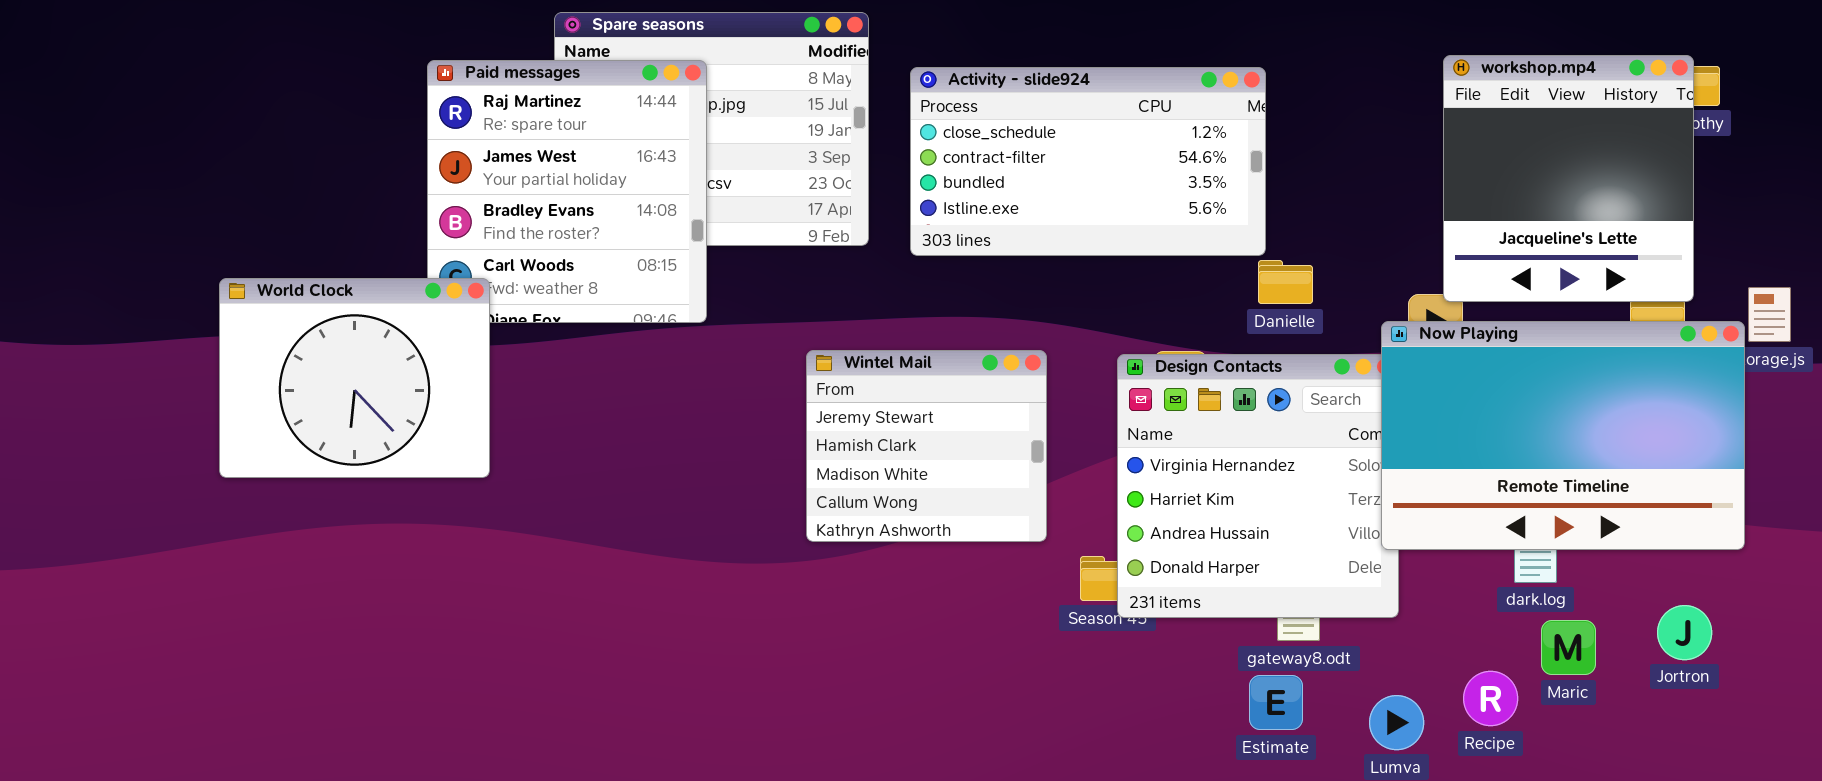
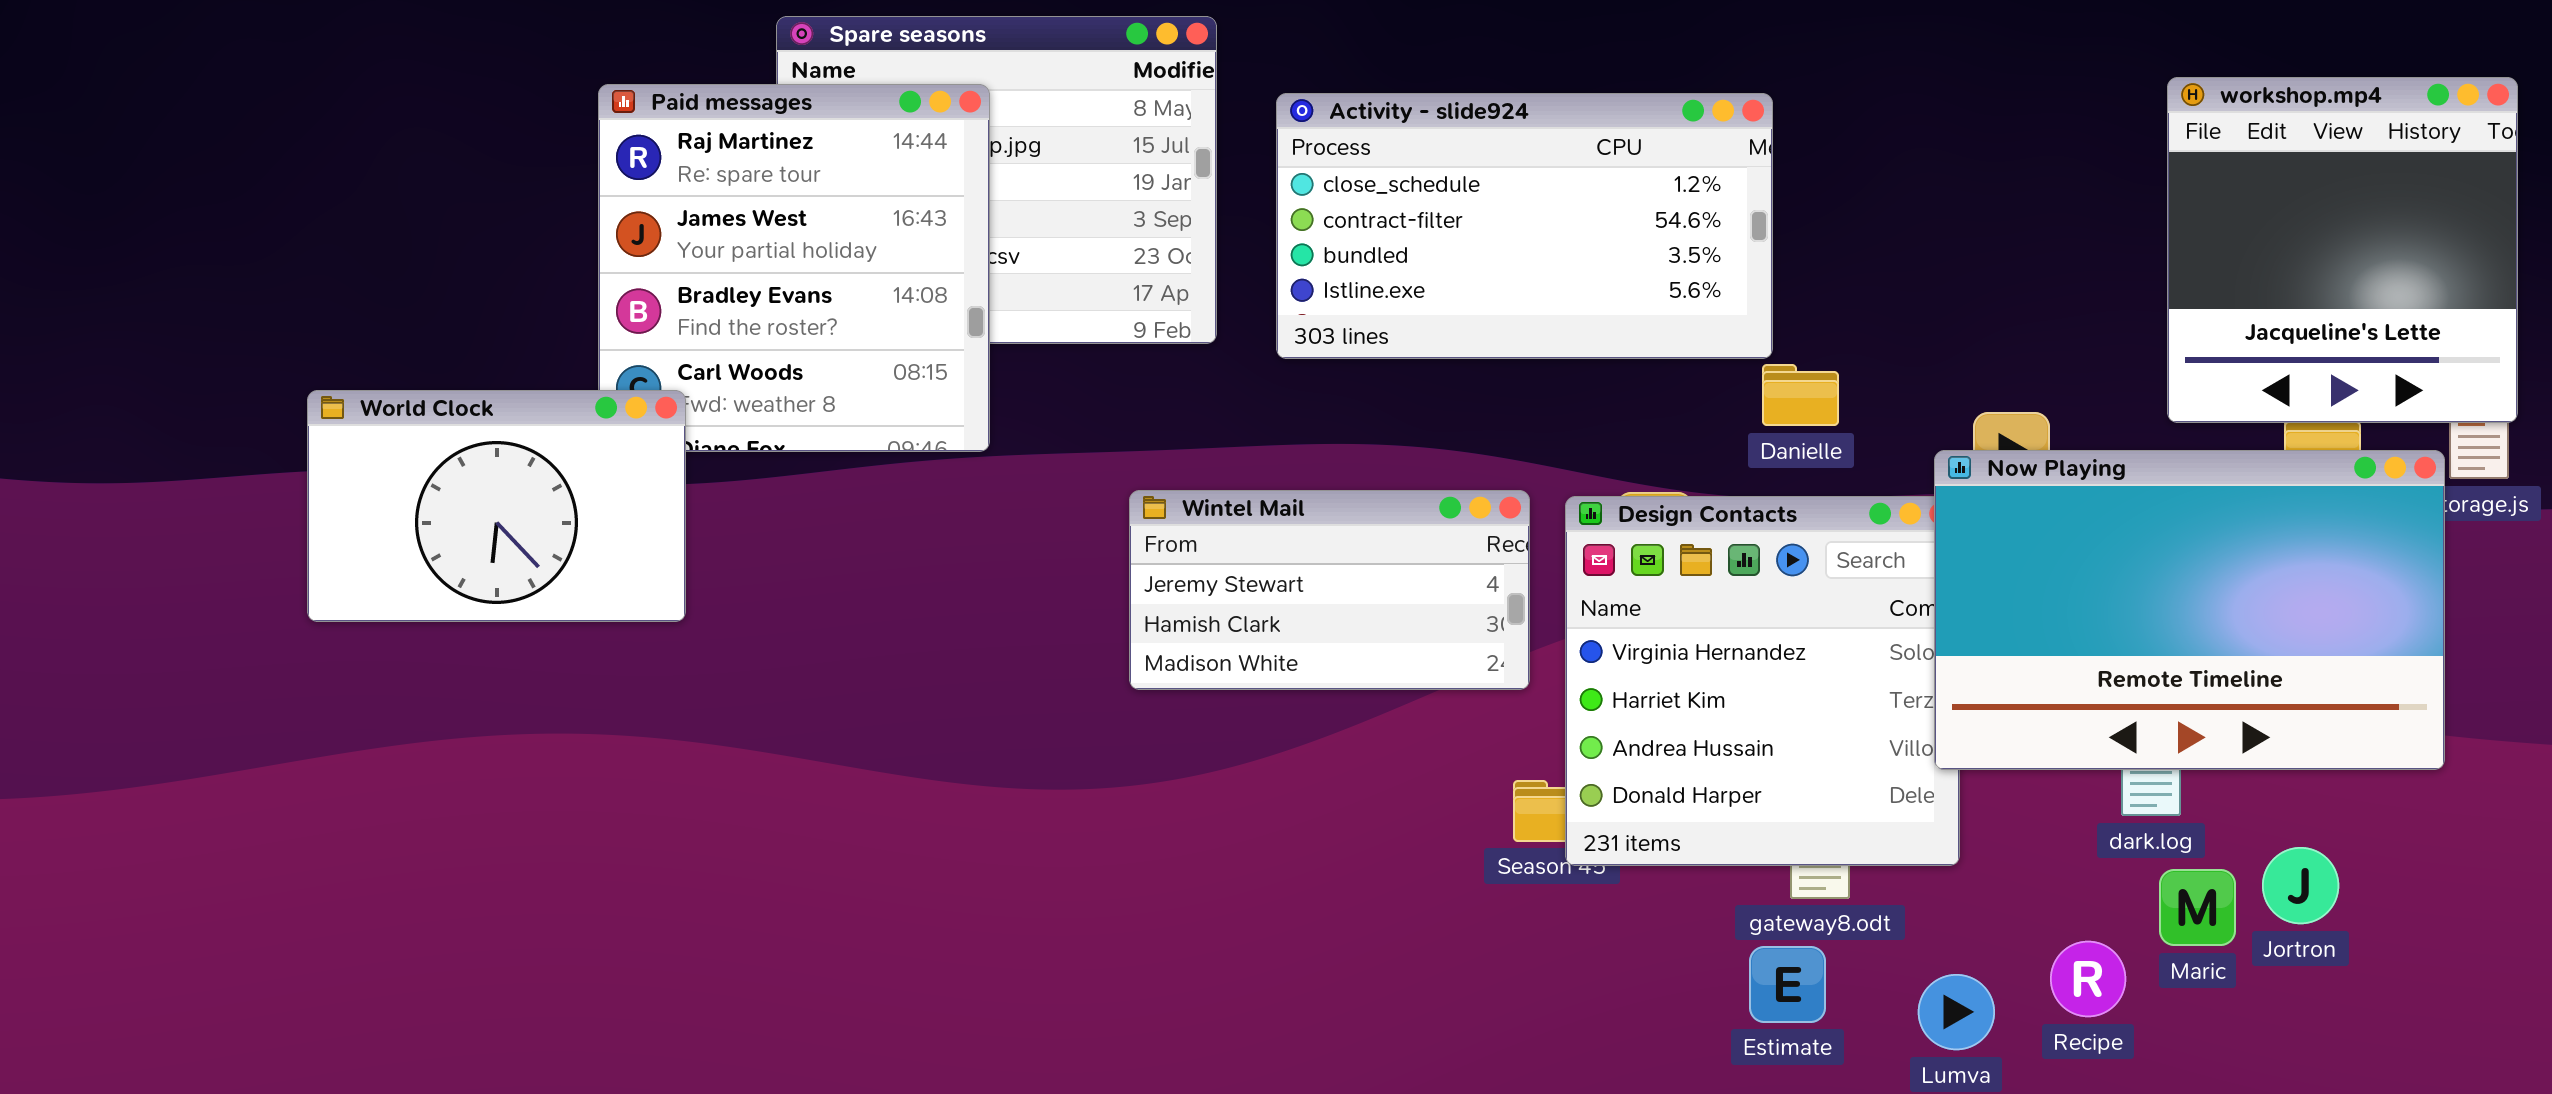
workshop.mp4: [1443,55,1694,302] -> [2167,77,2518,423], moved
World Clock: [219,278,490,478] -> [307,390,686,622], resized
Wintel Mail: [806,350,1047,542] -> [1129,490,1530,690], resized
Jortron: [1657,605,1712,660] -> [2262,847,2339,924], moved

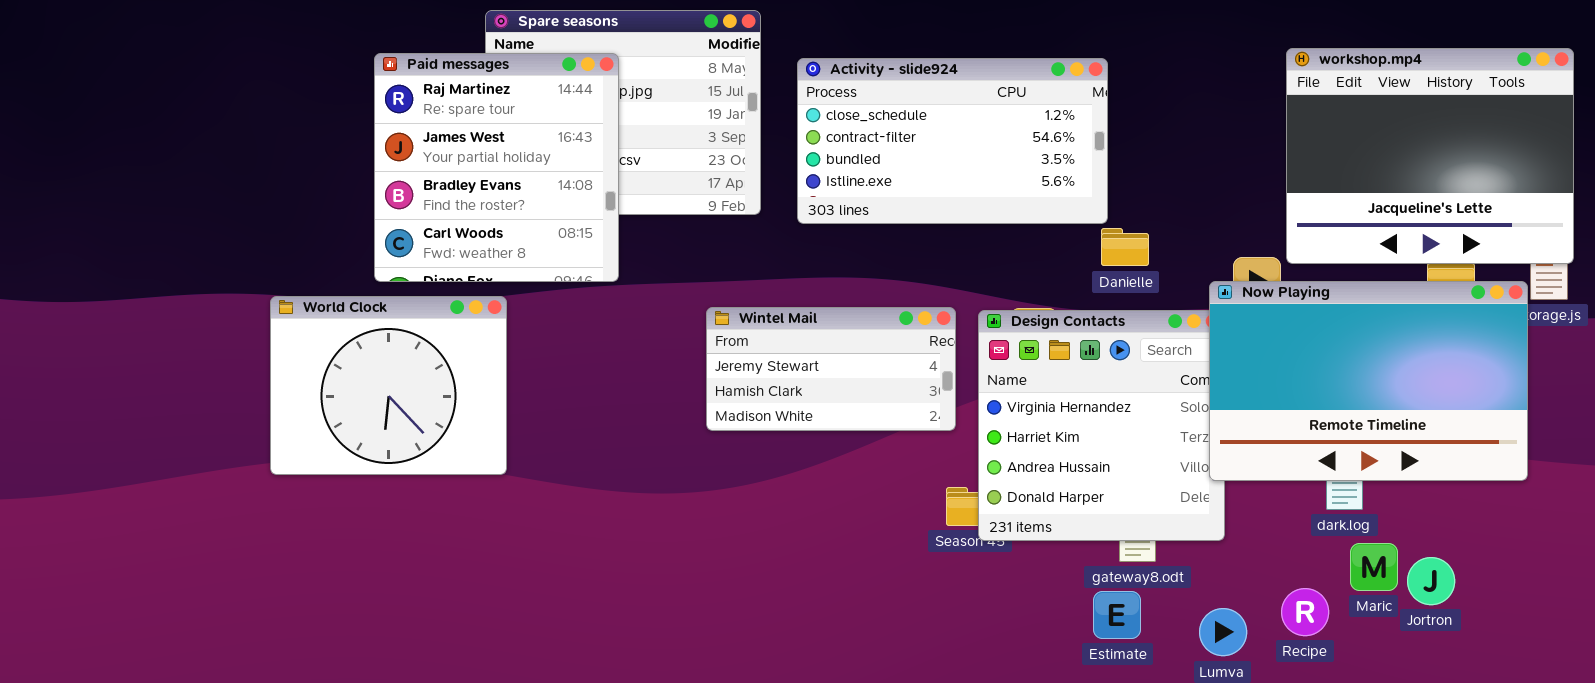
workshop.mp4: [2167,77,2518,423] -> [1286,48,1574,264], resized
World Clock: [307,390,686,622] -> [270,296,507,475], moved, resized
Jortron: [2262,847,2339,924] -> [1407,557,1455,605], moved

